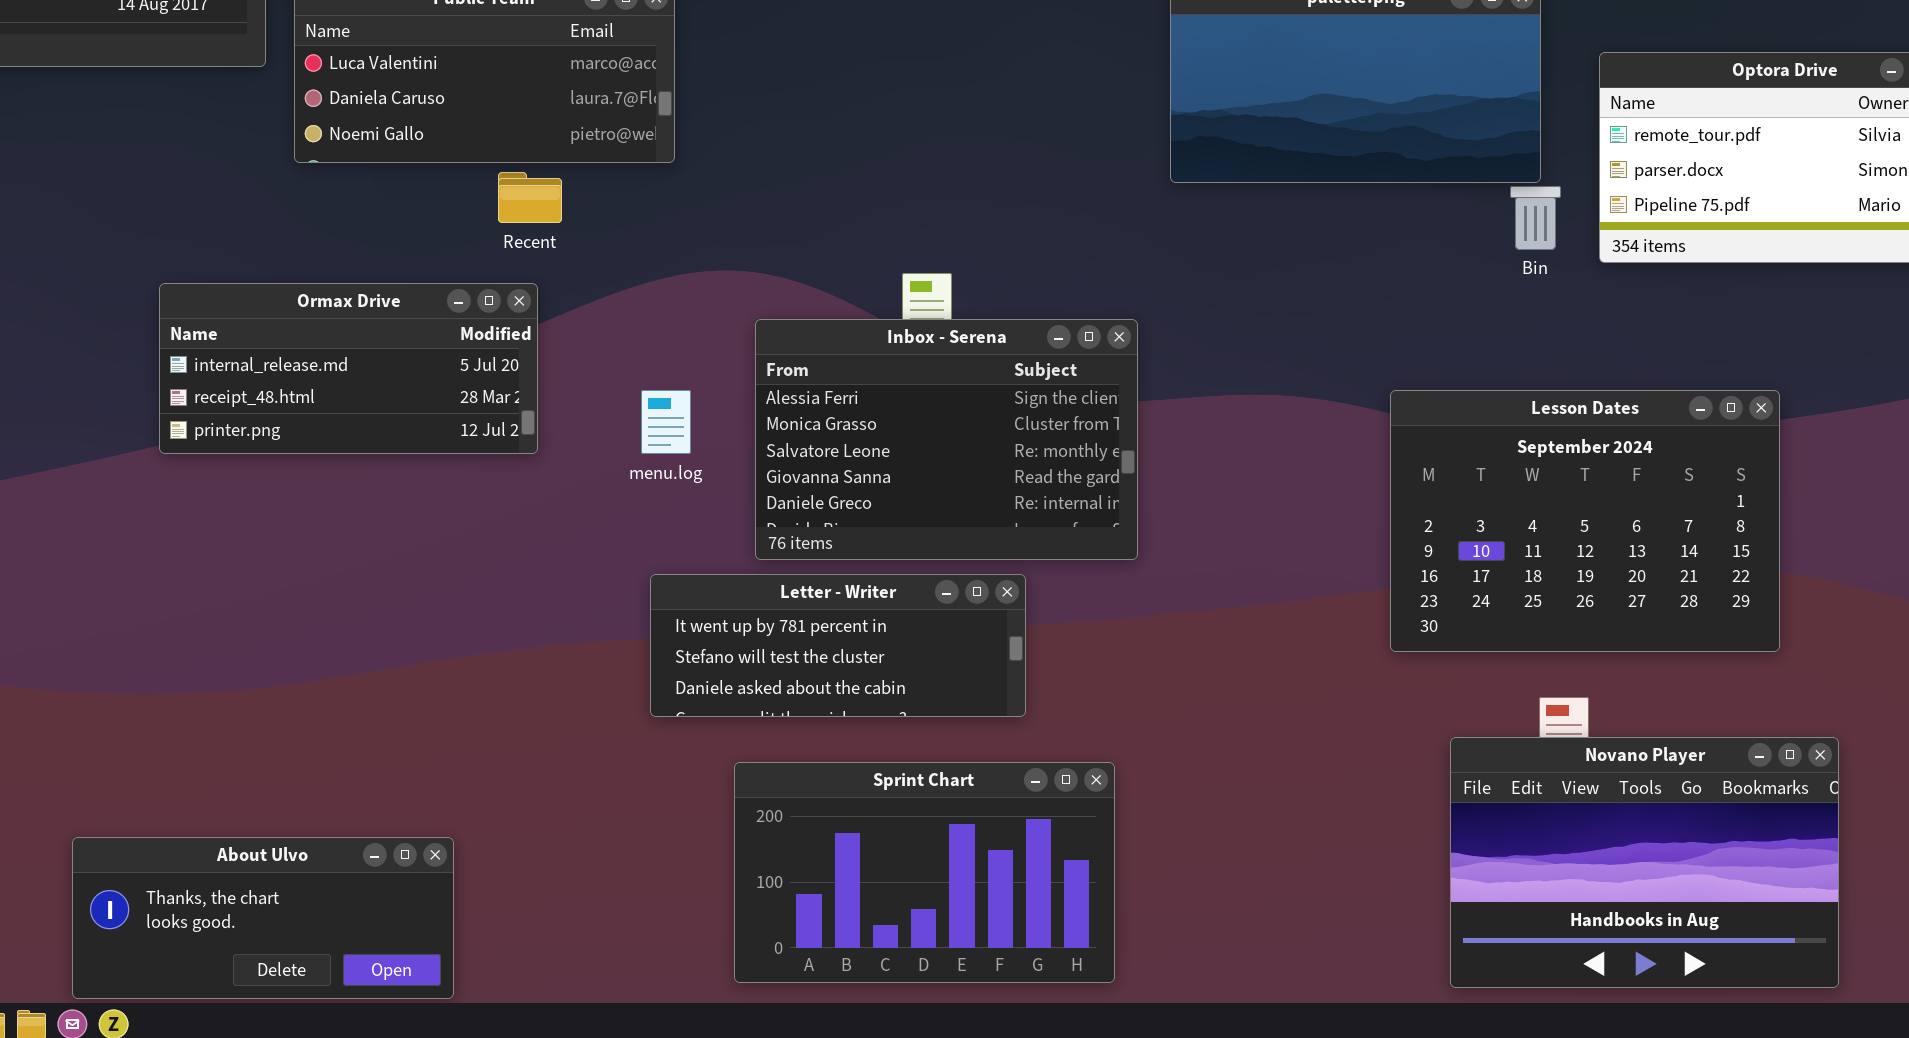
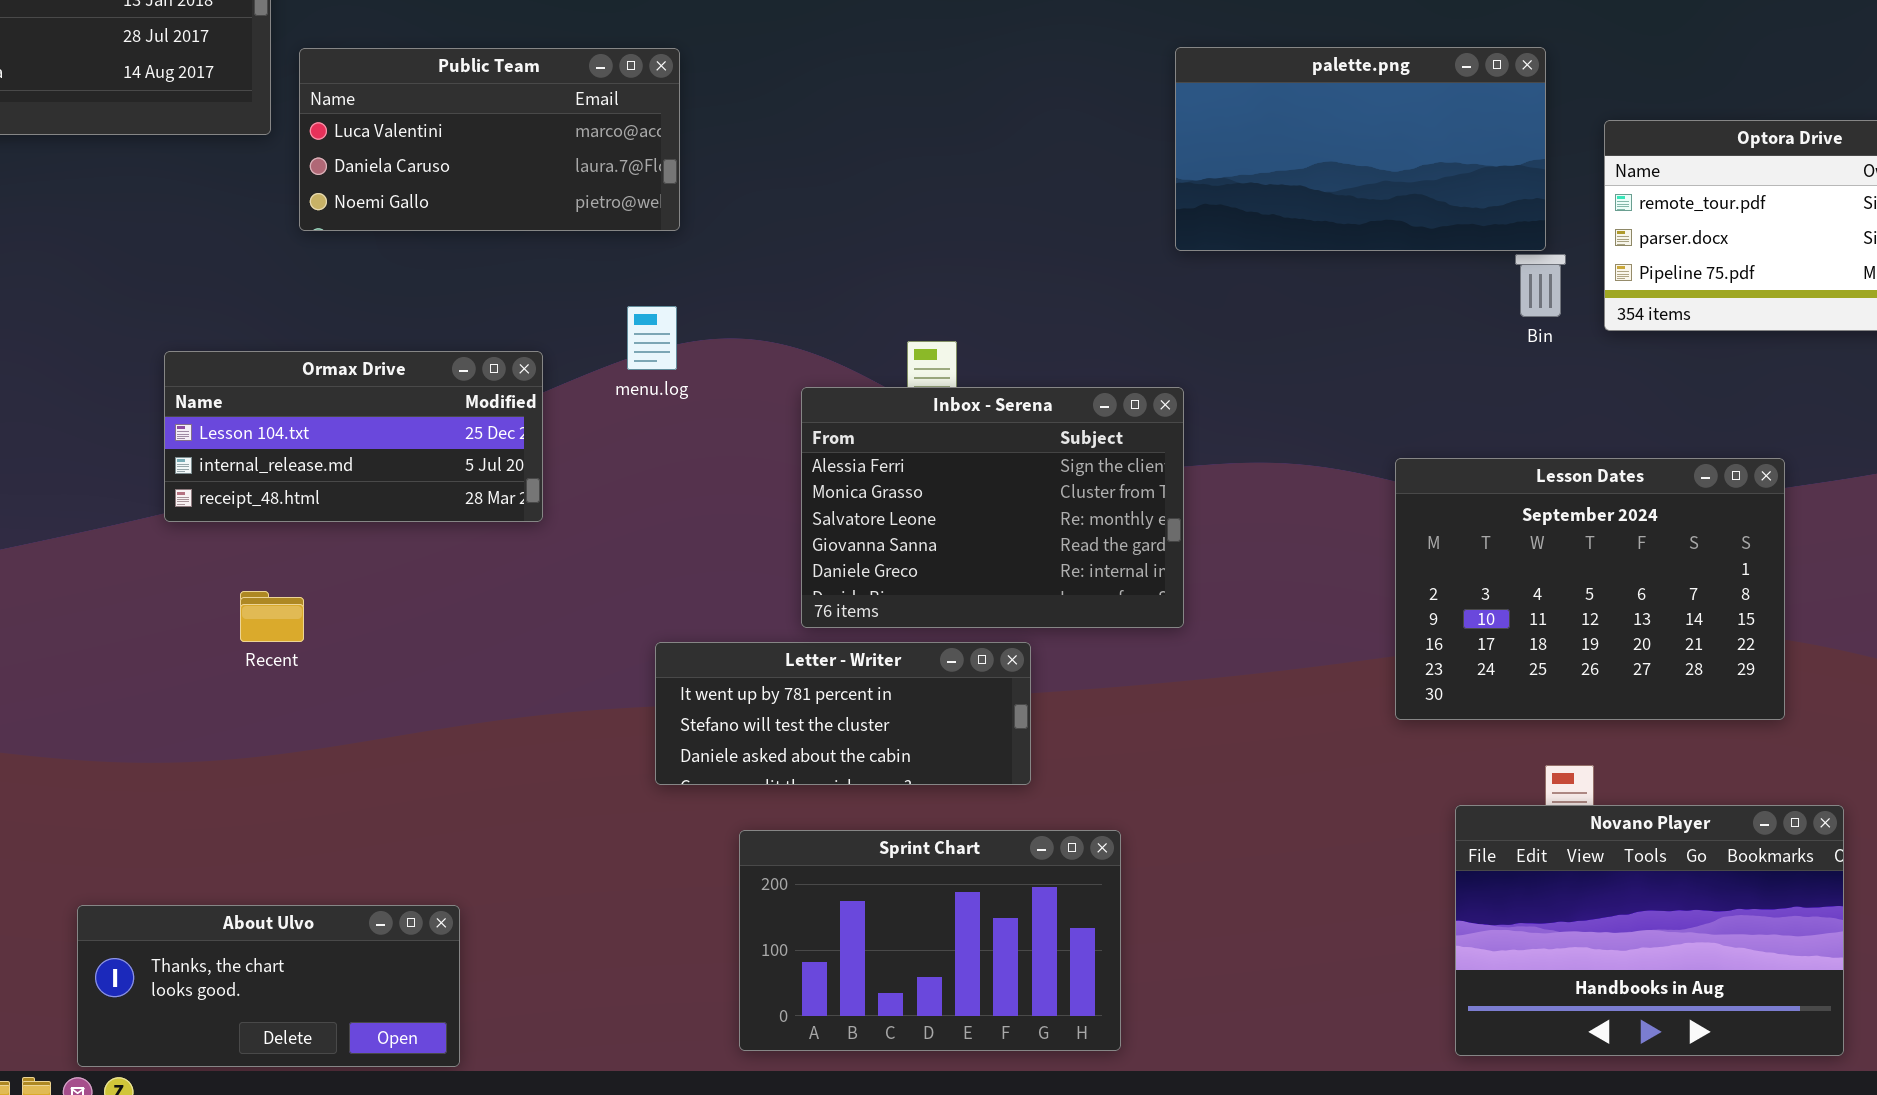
Recent: [498,172,562,223] -> [240,591,304,642], moved
Ormax Drive: [159,283,538,454] -> [164,351,543,522], scrolled up 1 row
Inbox - Serena: [755,319,1138,560] -> [801,387,1184,628], moved
menu.log: [641,390,691,454] -> [627,306,677,370], moved

